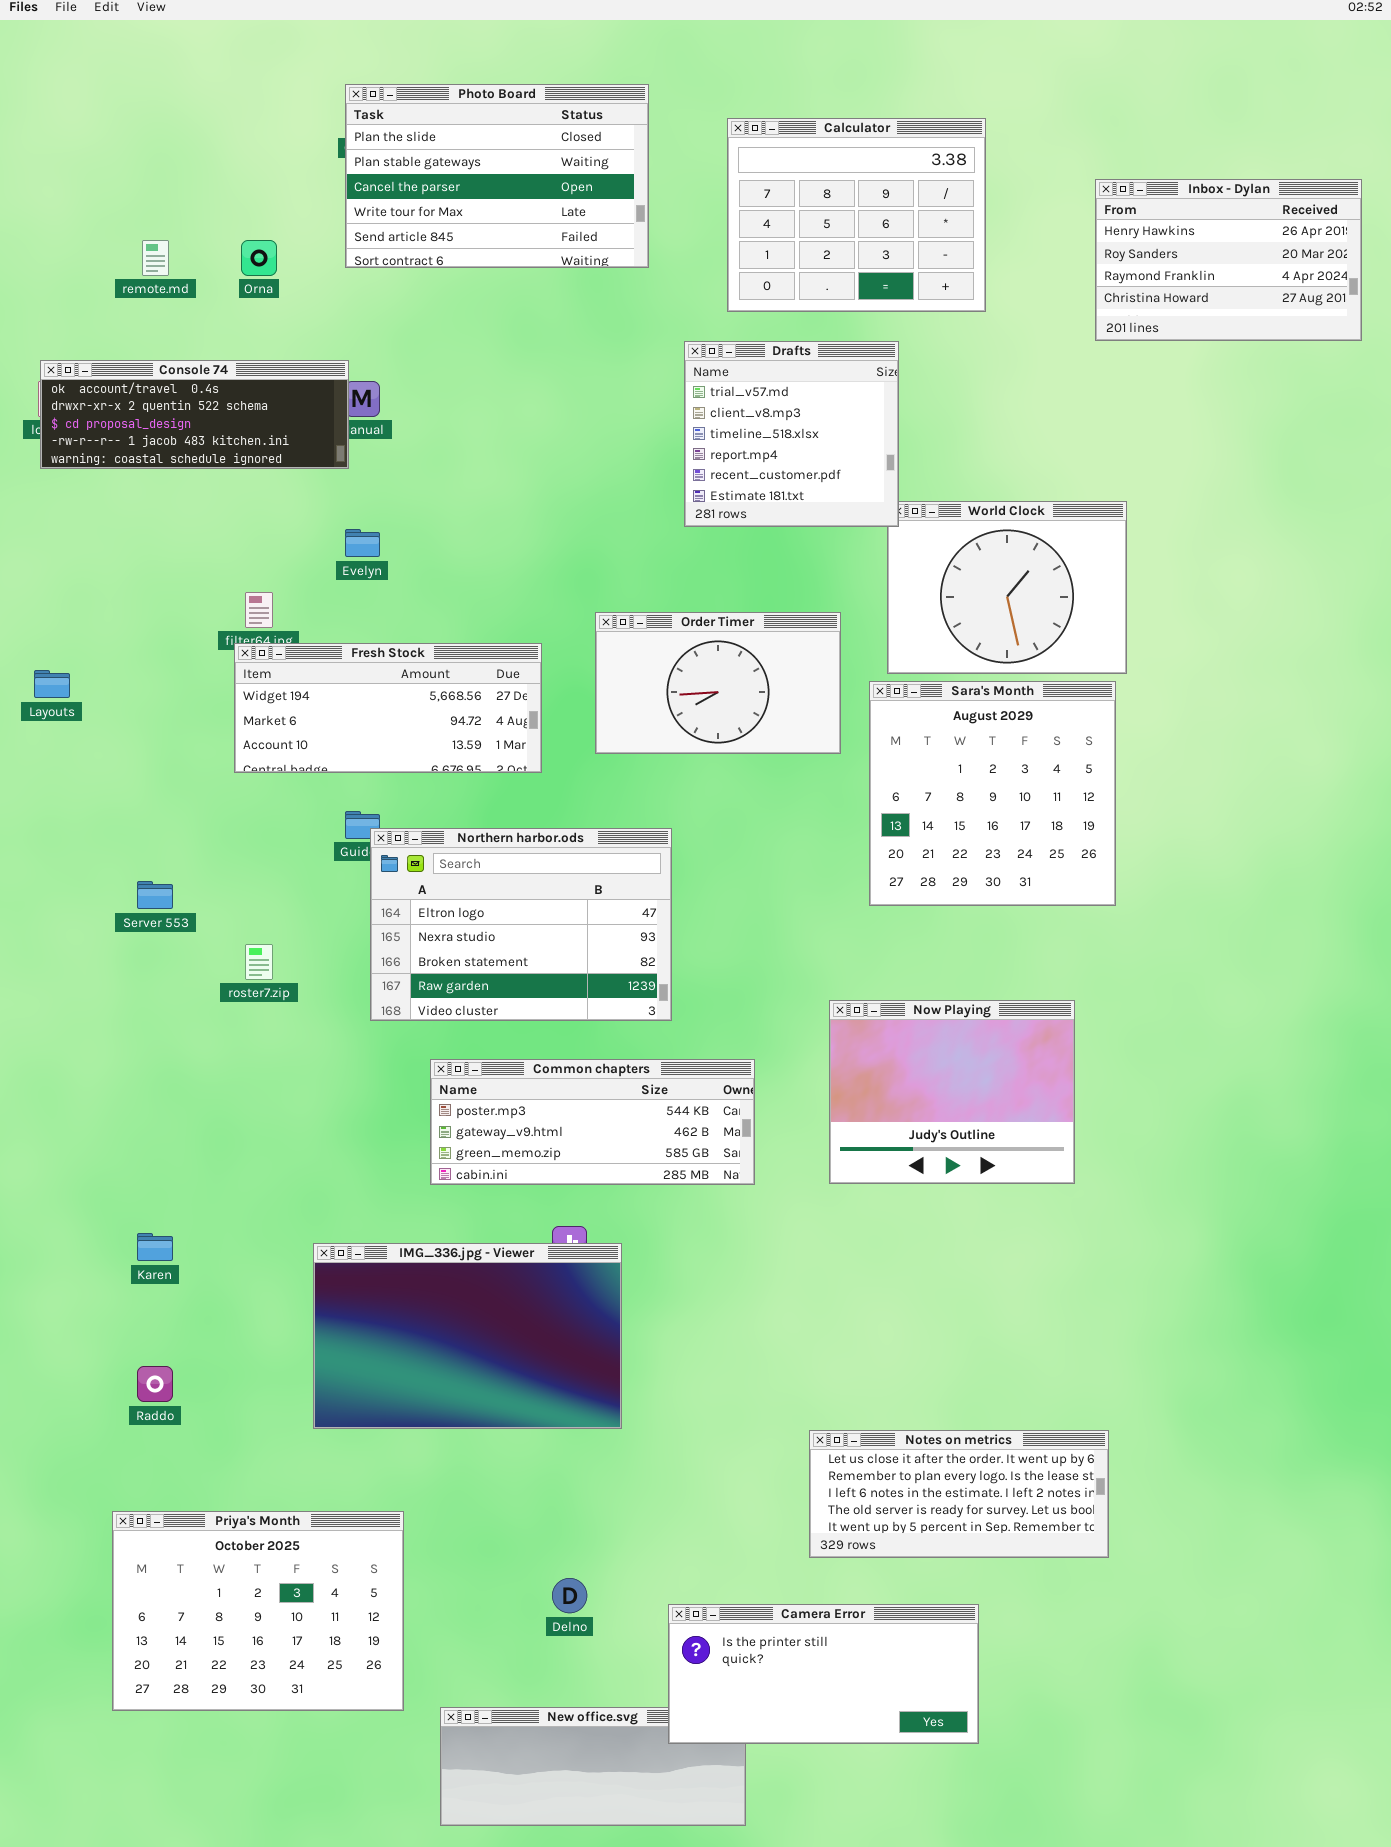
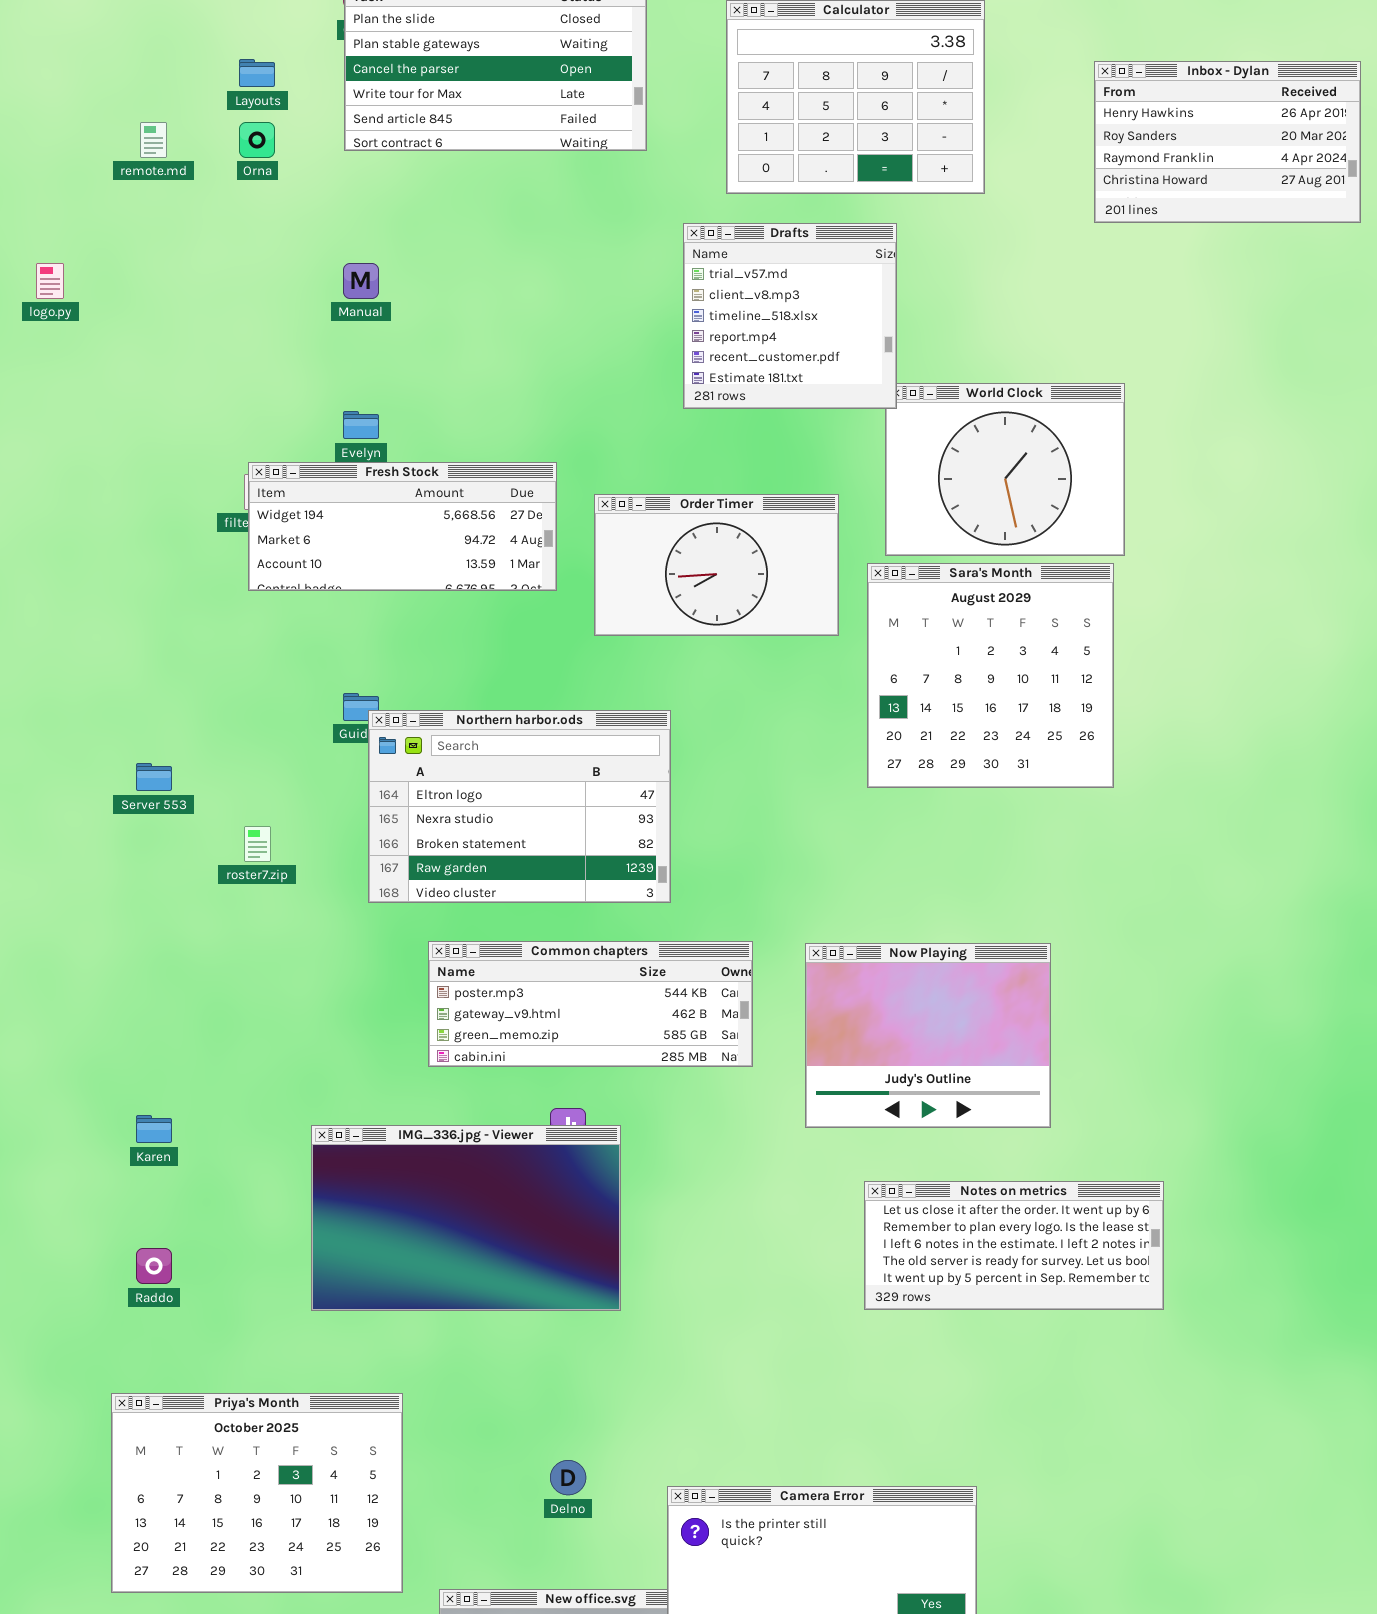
Console 74: [40,360,349,469] -> none, closed
Fresh Stock: [234,643,542,773] -> [248,462,557,591], moved
Layouts: [34,670,70,698] -> [239,59,275,87], moved
Now Playing: [829,1000,1075,1184] -> [805,943,1051,1128], moved
Notes on metrics: [809,1430,1109,1558] -> [864,1181,1164,1310], moved

